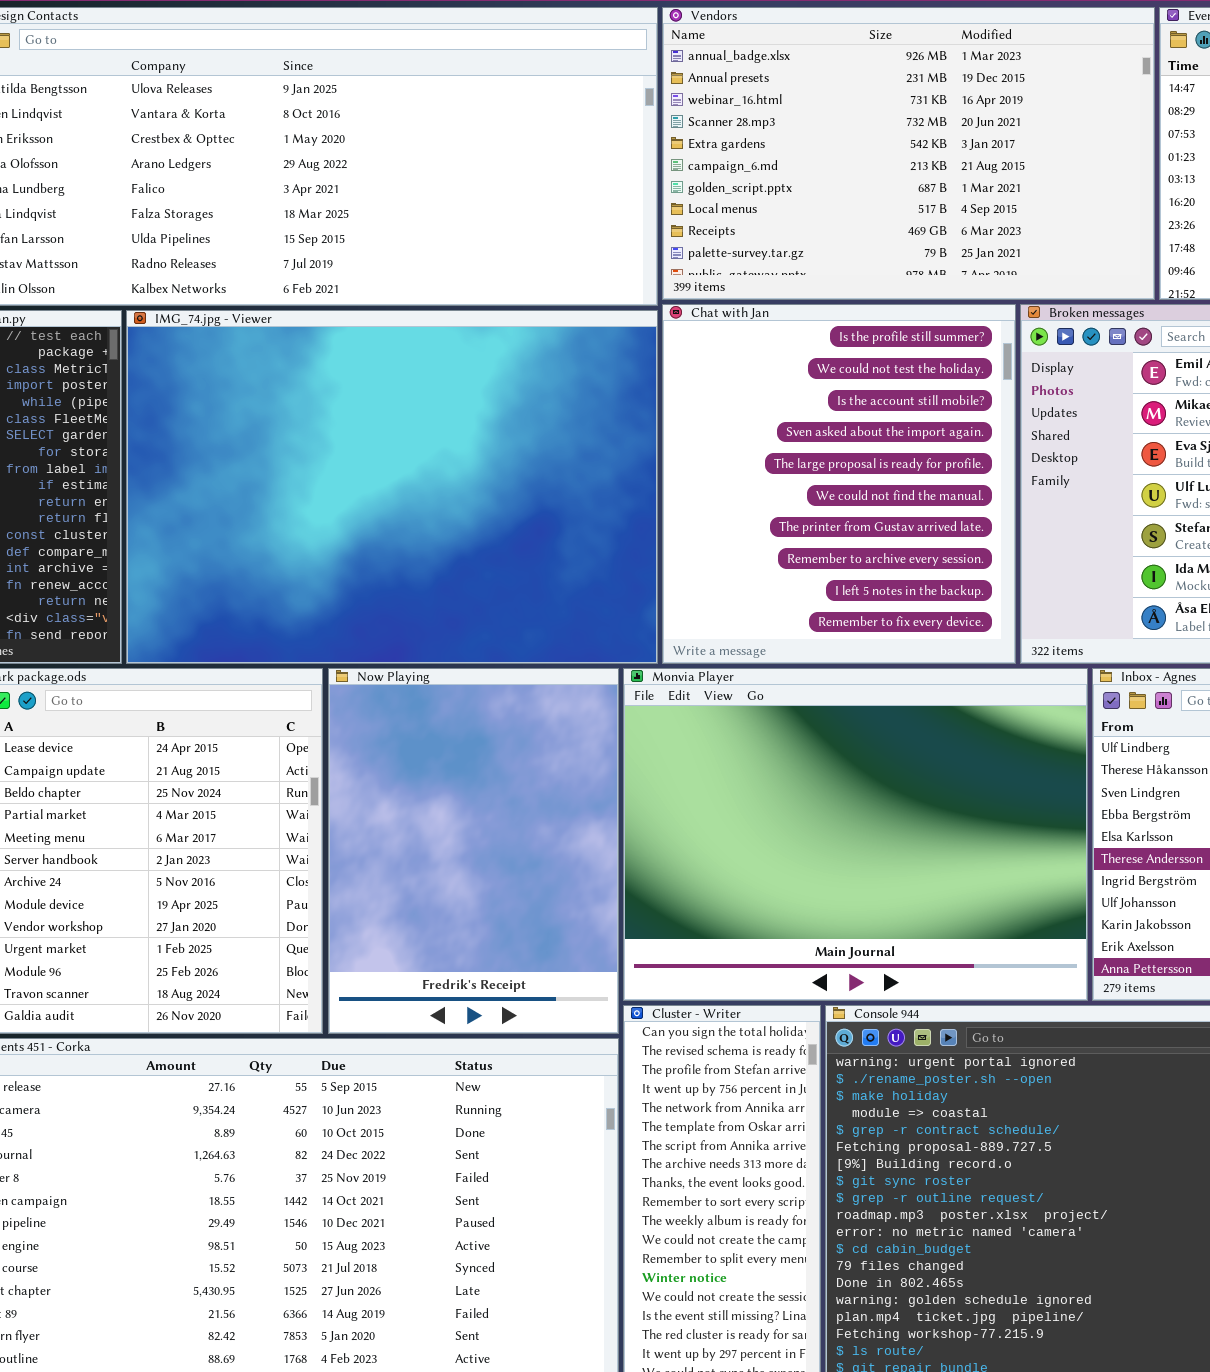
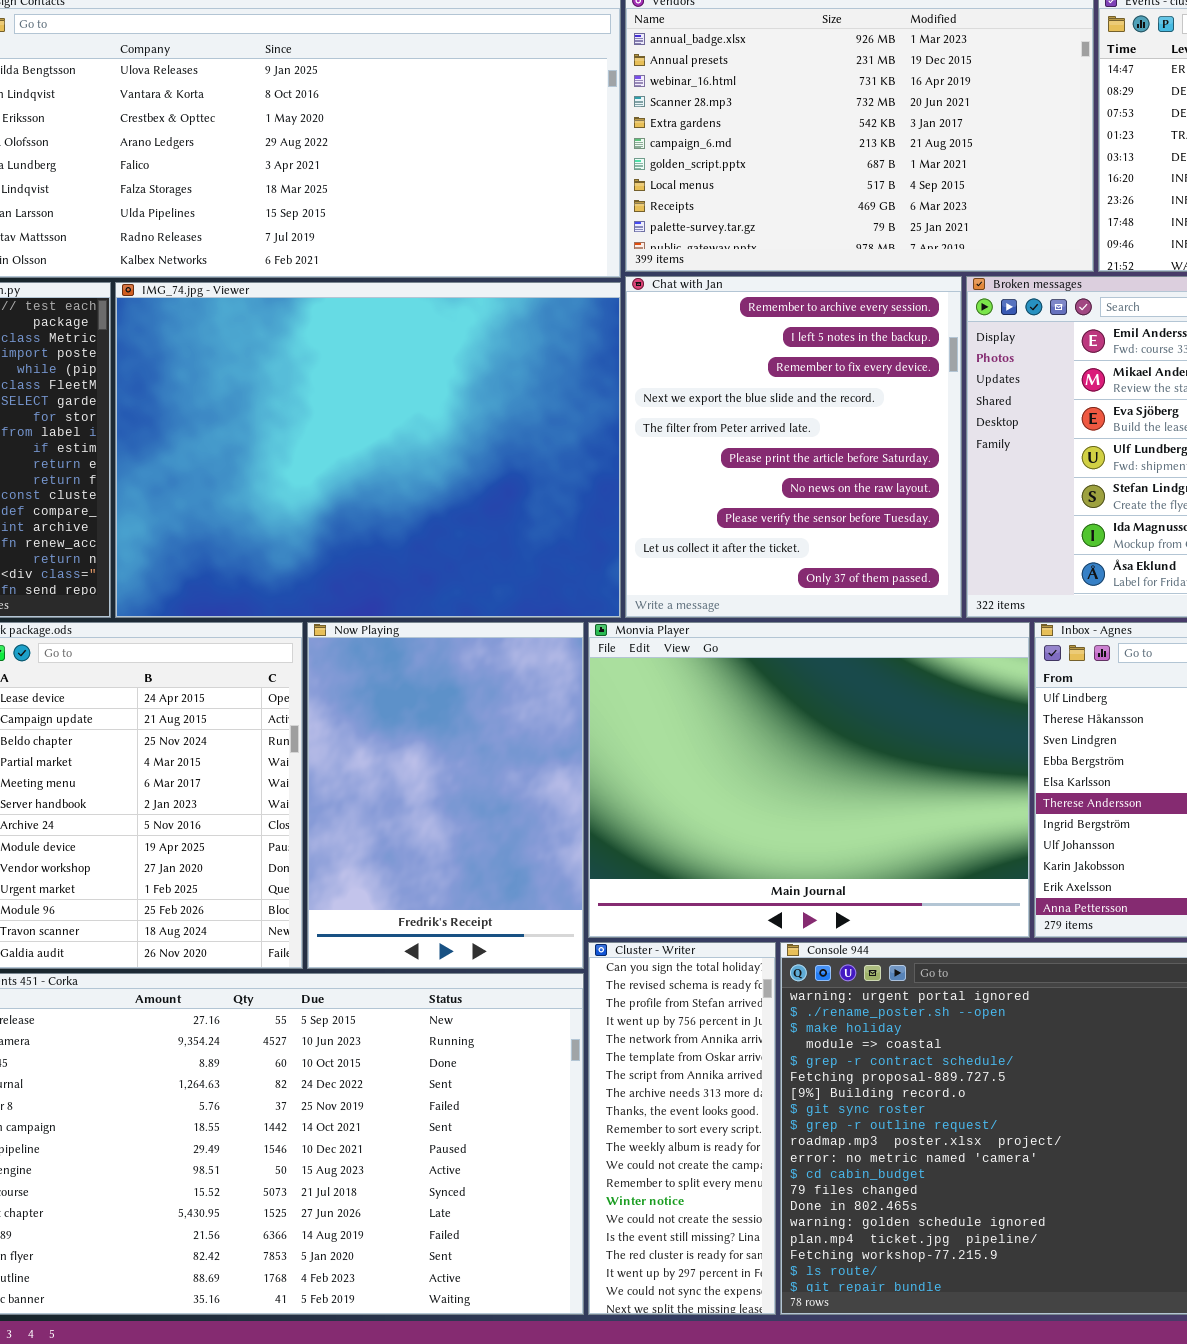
Chat with Jan: [662,304,1016,664] -> [625,276,962,618], scrolled down 7 rows

